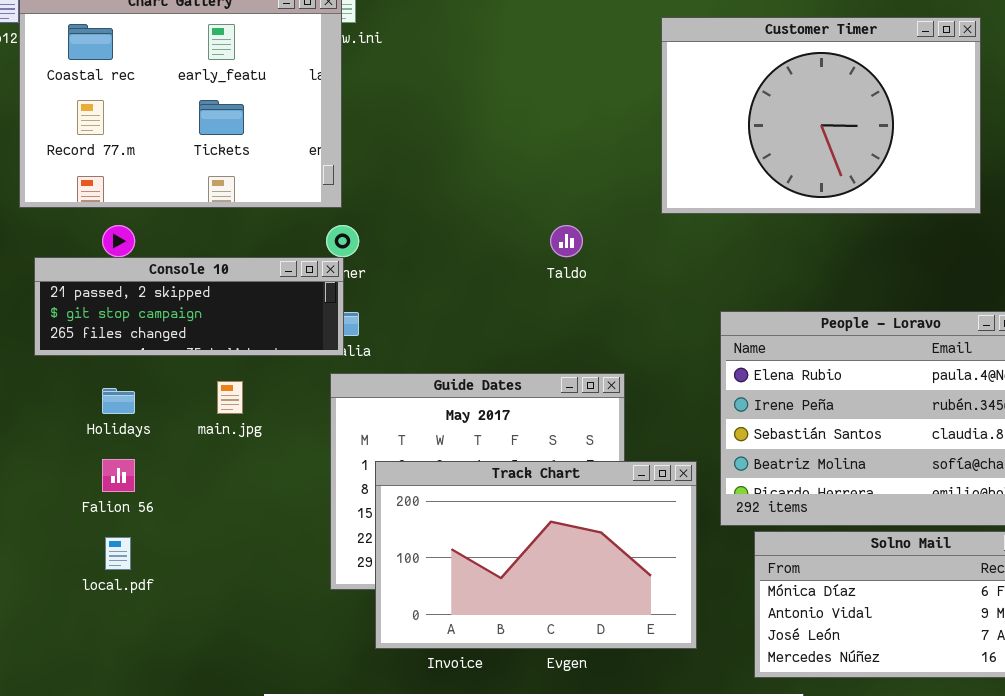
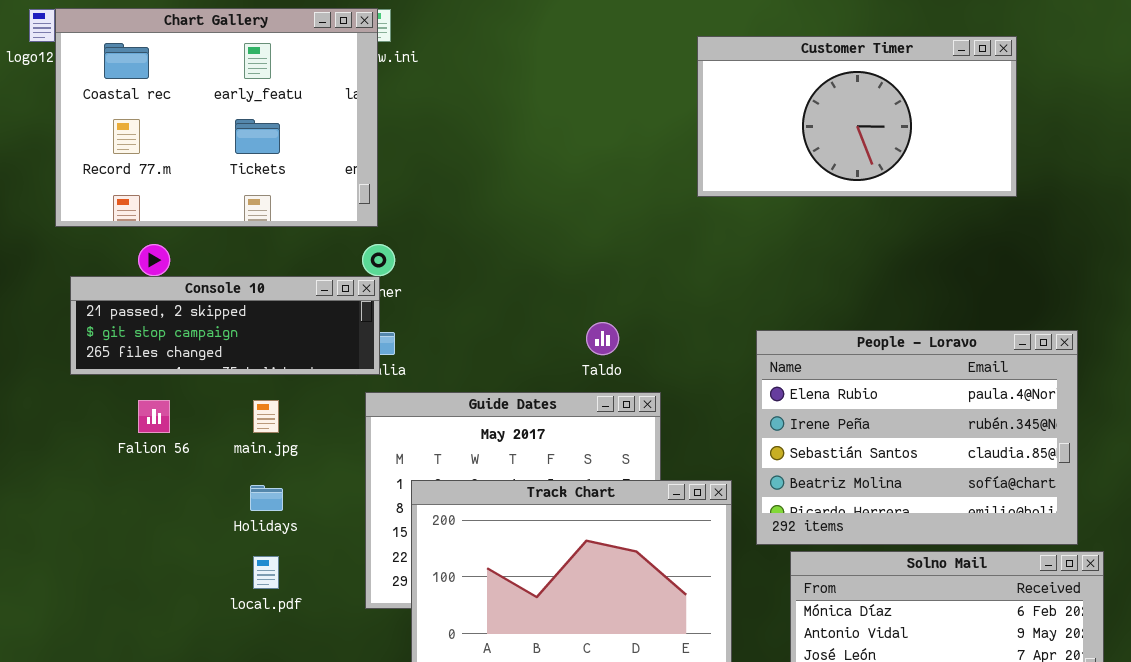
Customer Timer: [661,17,981,214] -> [697,36,1017,197], resized
Taldo: [550,225,583,257] -> [586,322,619,355], moved
Holidays: [102,388,135,414] -> [250,485,283,511], moved
Falion 56: [102,459,135,492] -> [138,400,170,433], moved
local.pdf: [105,537,131,570] -> [253,556,279,589], moved

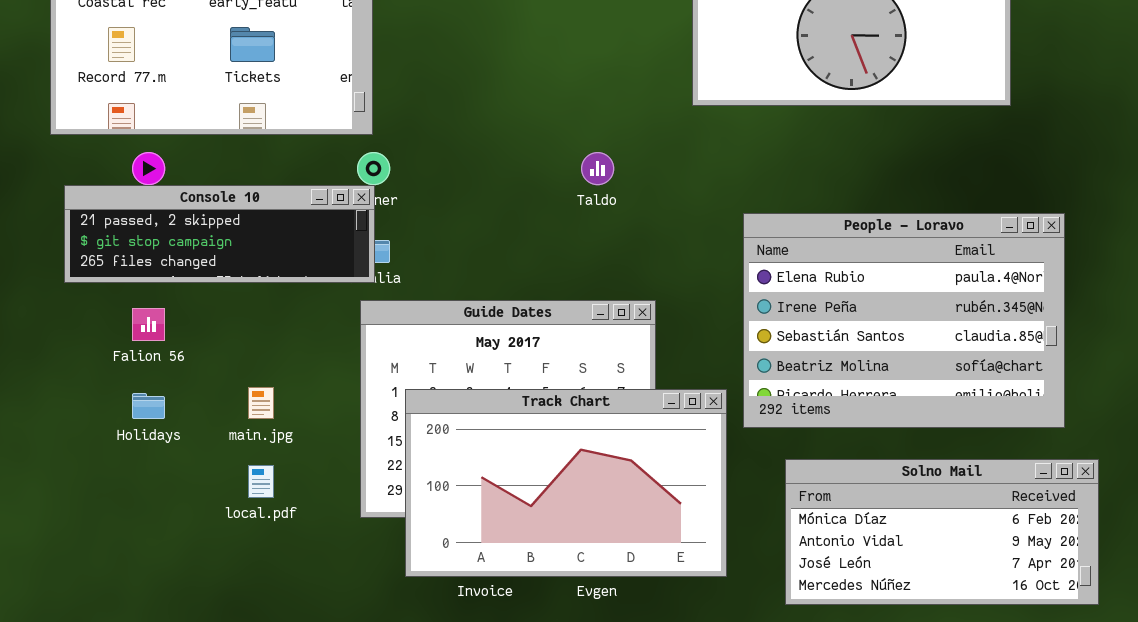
Taldo: [586,322,619,355] -> [581,152,614,185], moved
People - Loravo: [756,330,1078,545] -> [743,213,1065,428], moved
main.jpg: [253,400,279,433] -> [248,387,274,419], moved
Holidays: [250,485,283,511] -> [132,393,165,419], moved

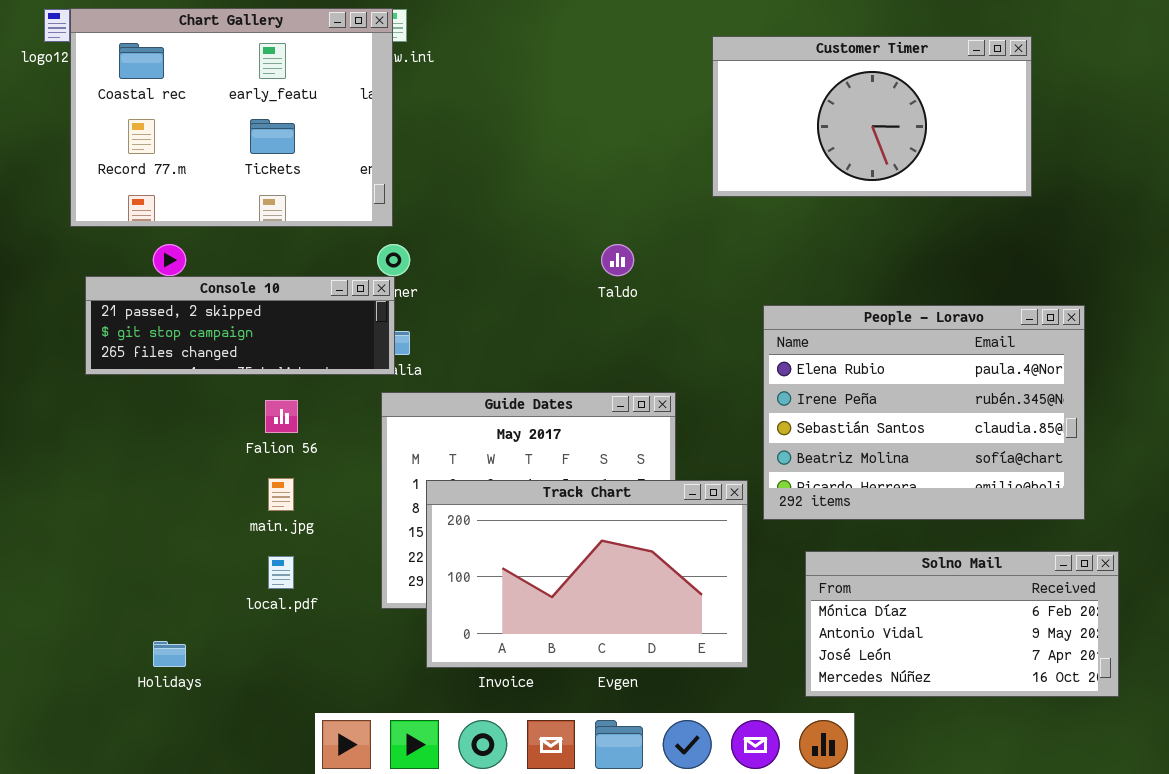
Falion 56: [132,308,165,341] -> [265,400,298,433], moved
Holidays: [132,393,165,419] -> [153,641,186,667], moved

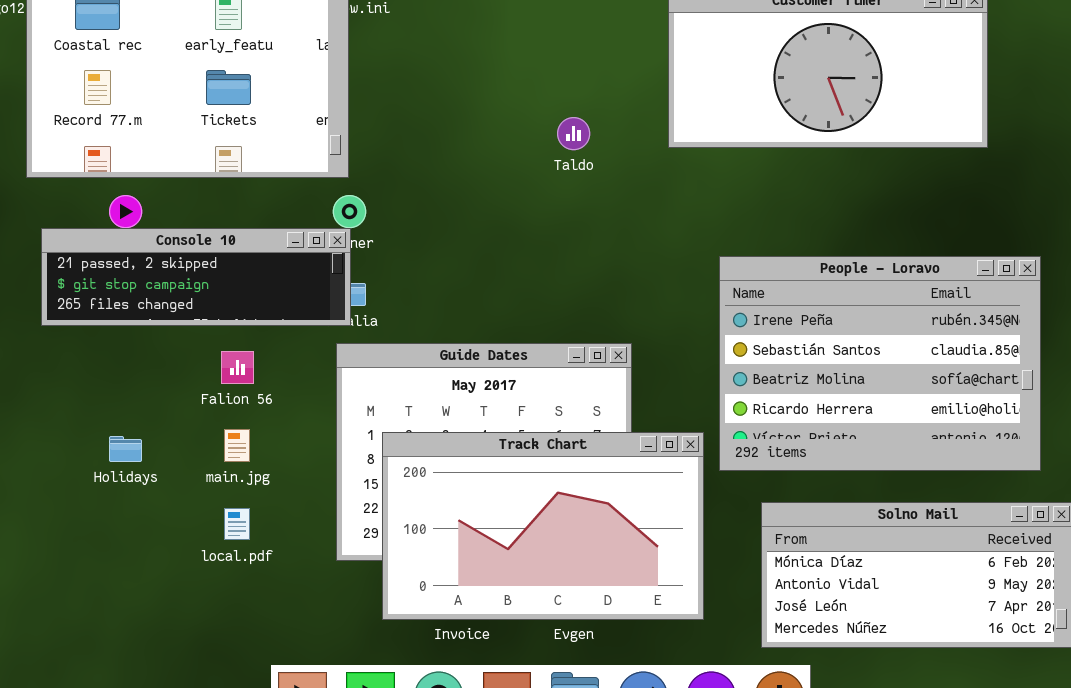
Taldo: [601,244,634,276] -> [557,117,590,150], moved
People - Loravo: [763,305,1085,520] -> [719,256,1041,471], scrolled down 1 row
Holidays: [153,641,186,667] -> [109,436,142,462], moved

